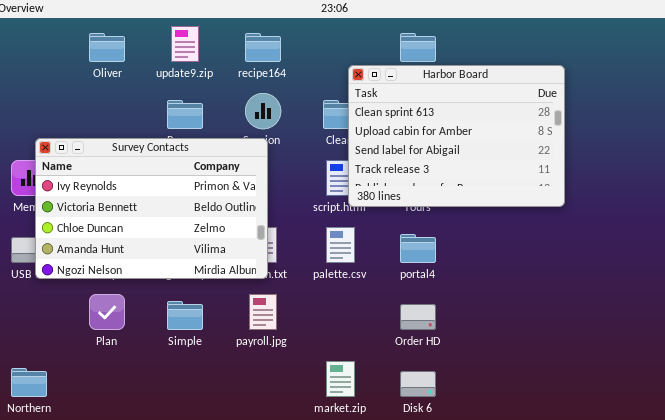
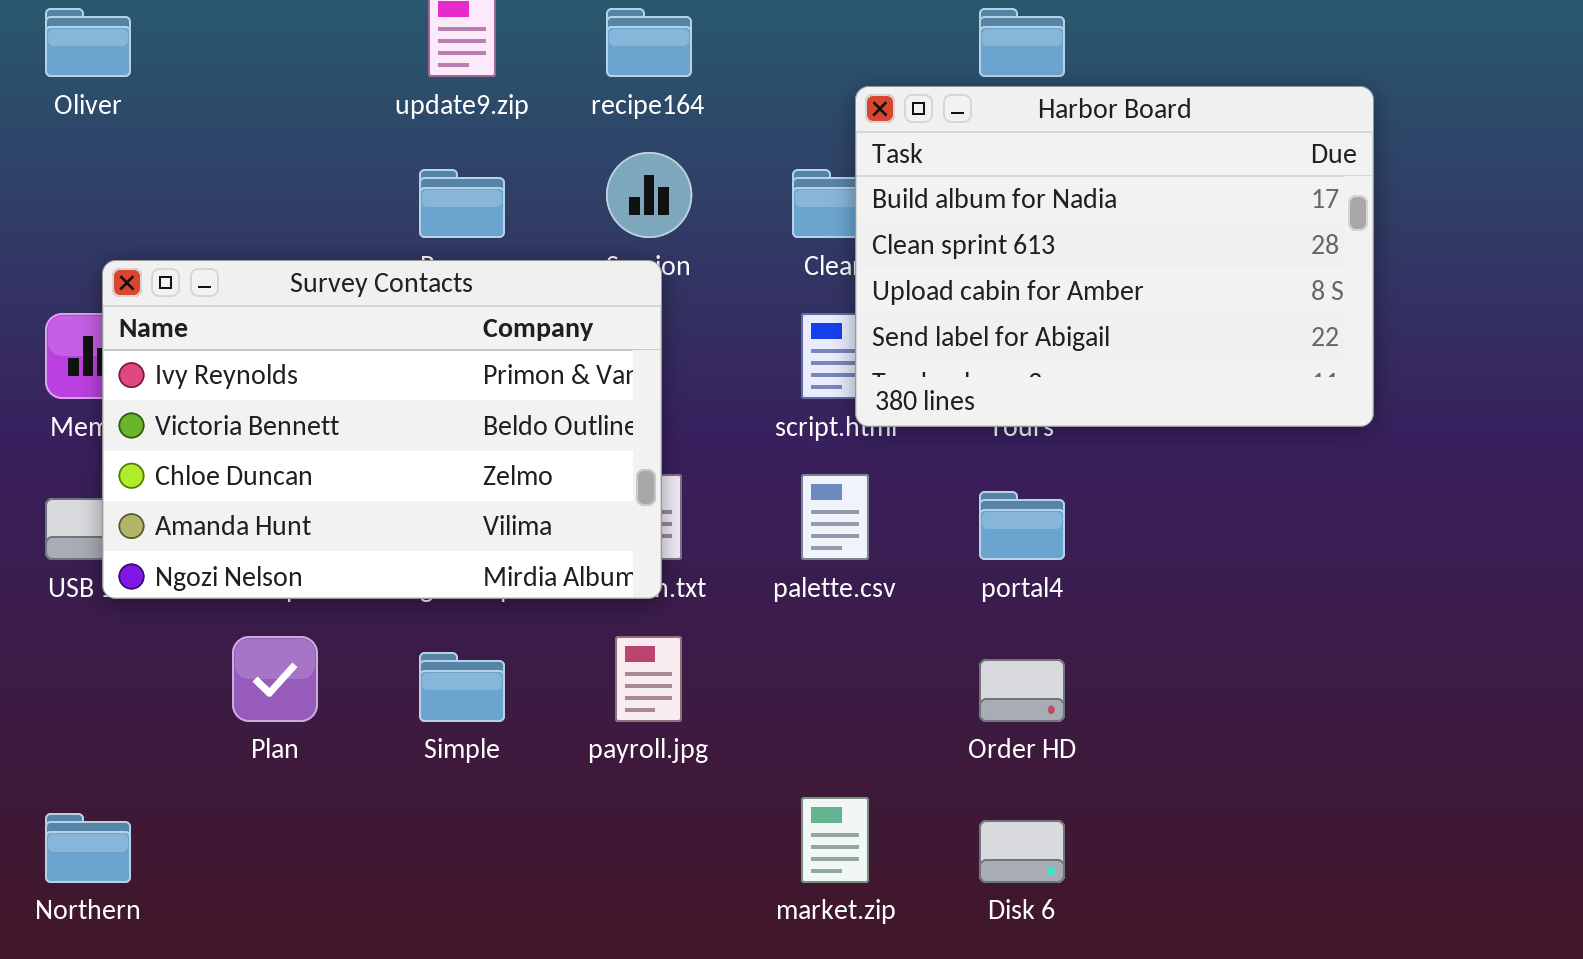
Oliver: [89,33,125,62] -> [45,8,131,77], moved
Harbor Board: [348,65,565,207] -> [855,86,1374,427], scrolled up 1 row

